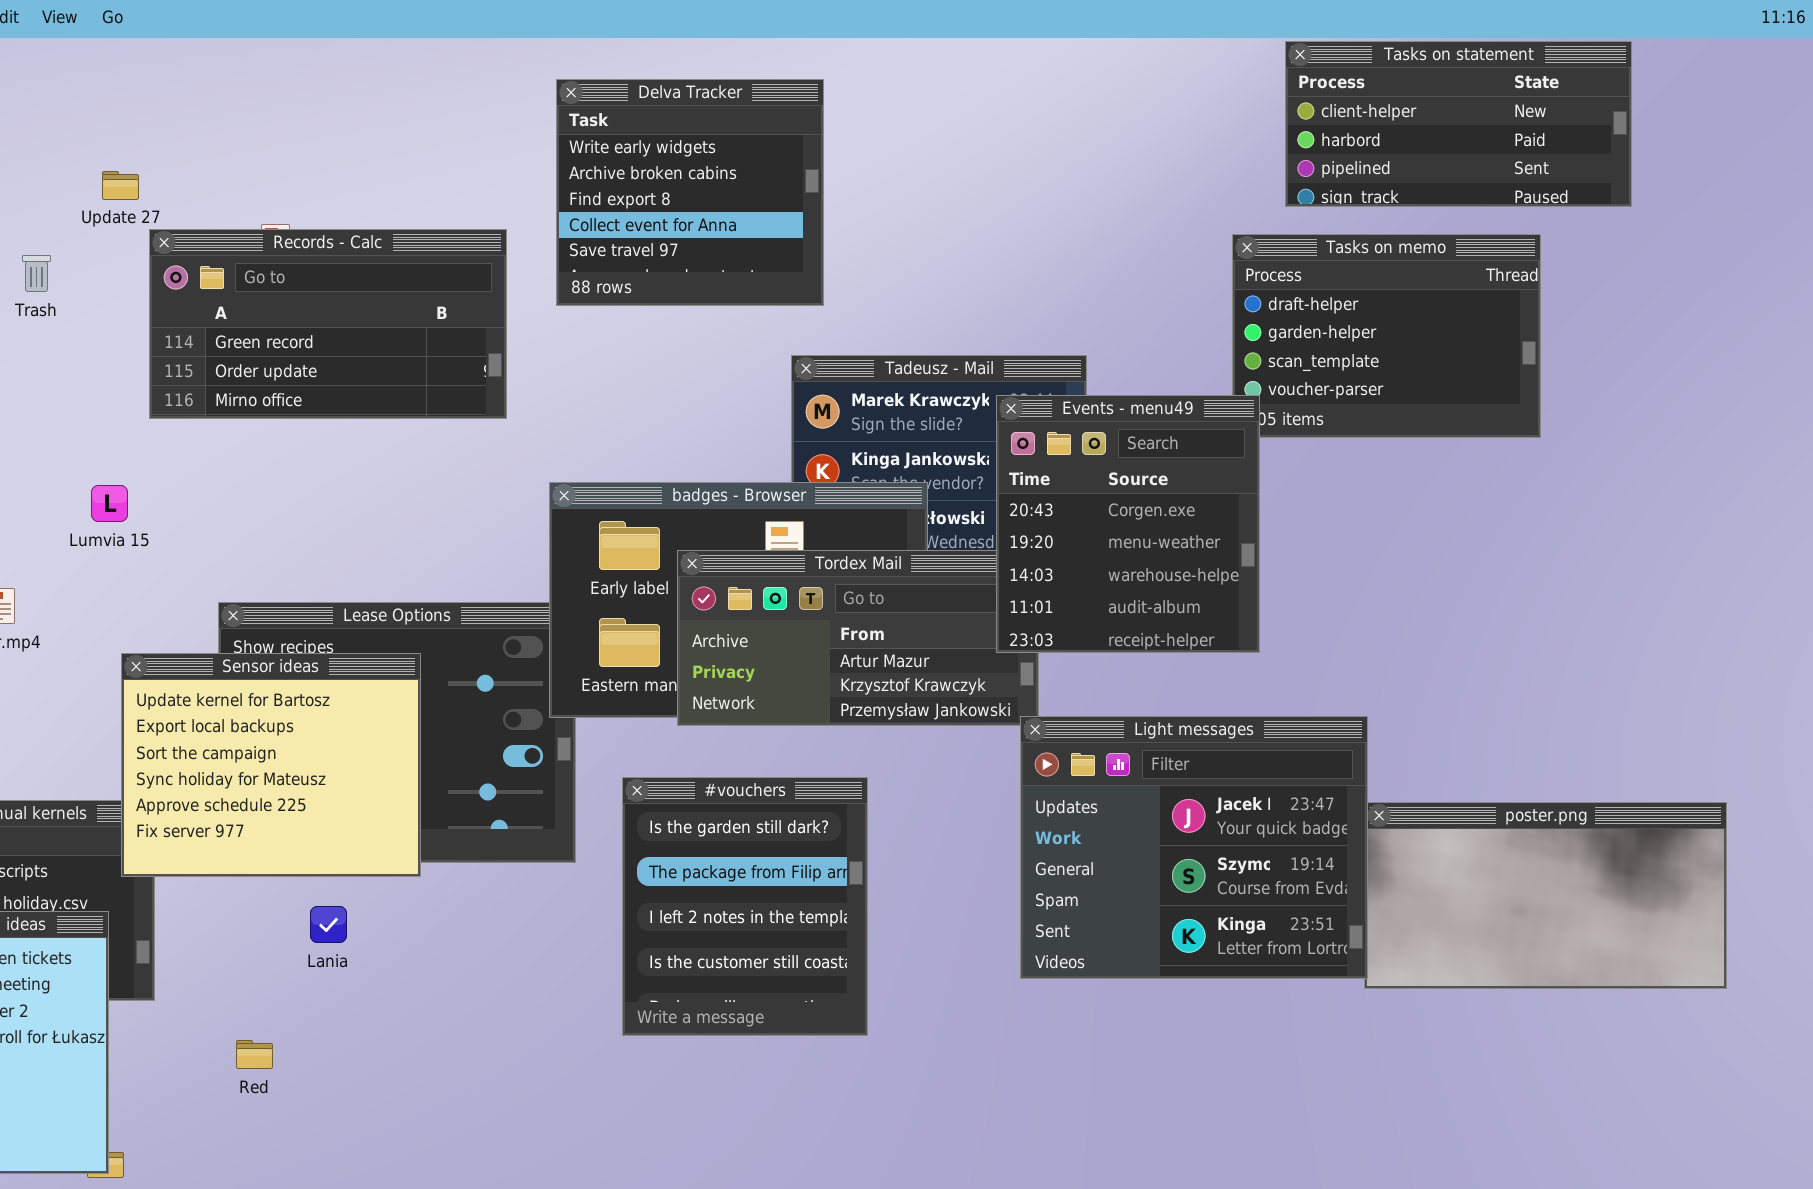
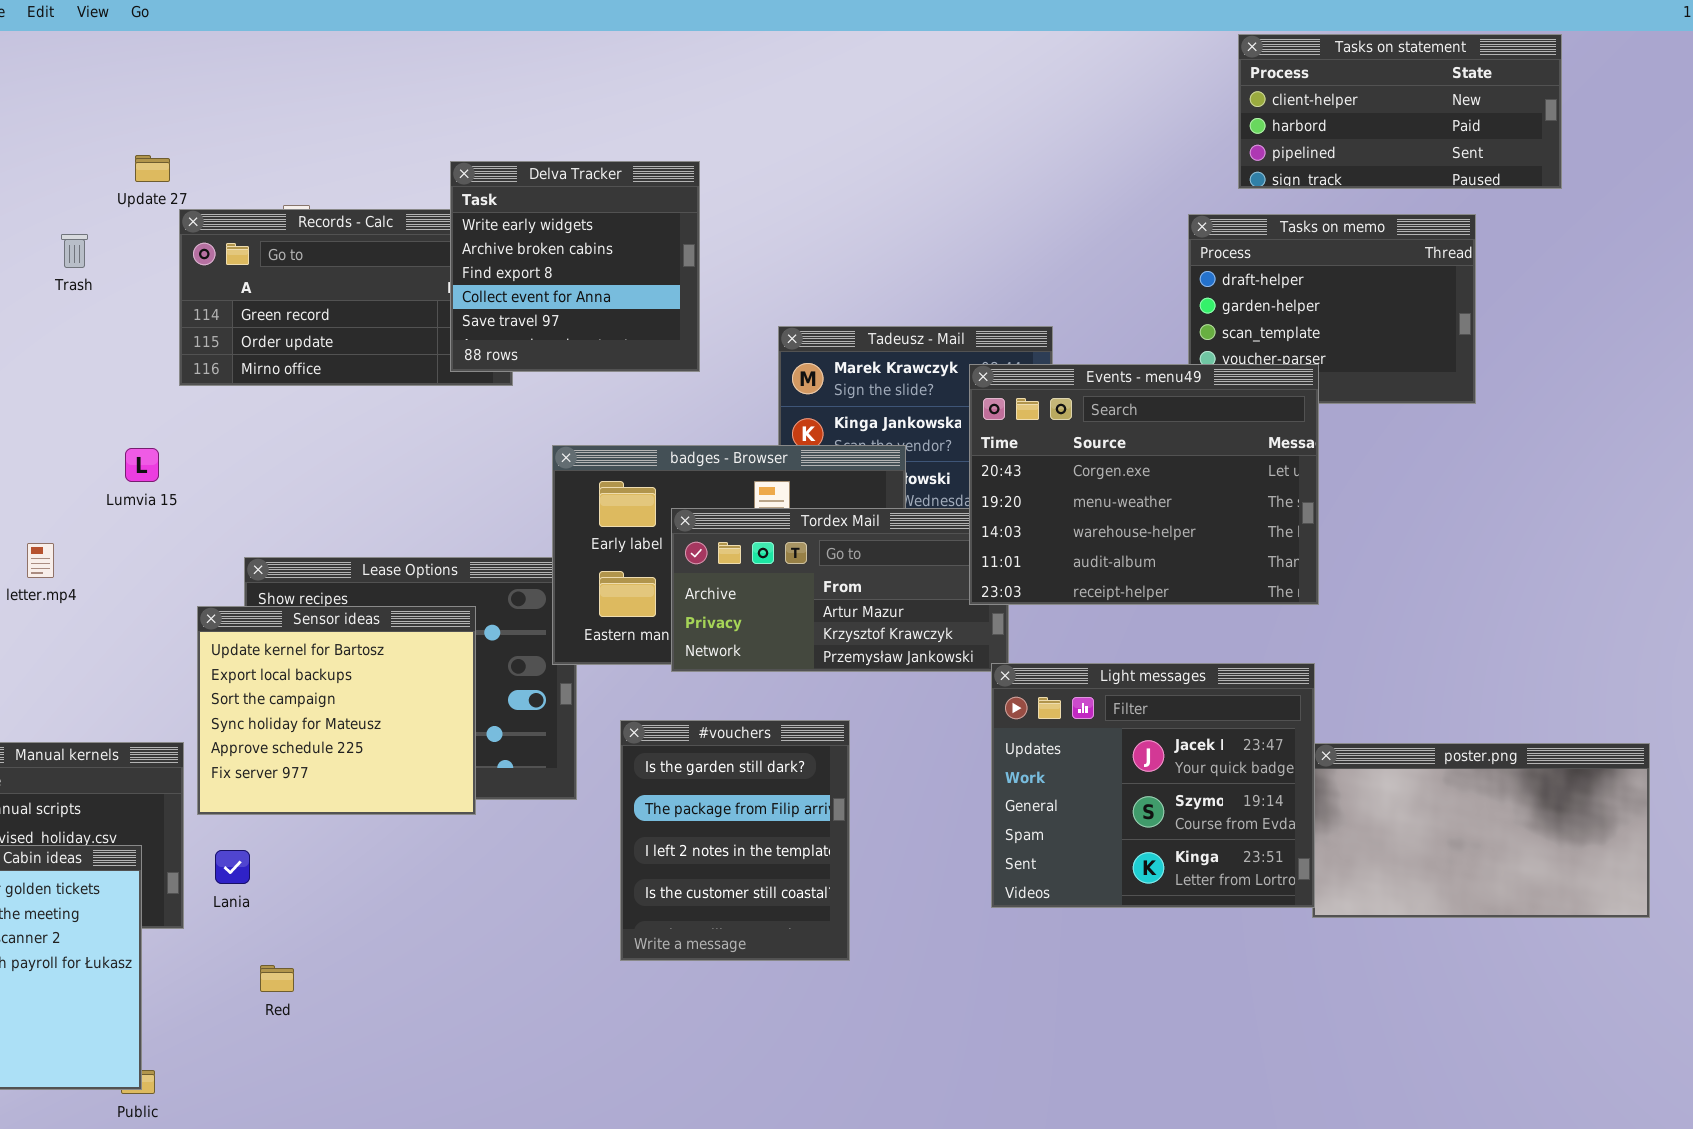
Delva Tracker: [556,79,824,306] -> [450,161,700,372], moved
Events - menu49: [996,395,1260,653] -> [969,364,1319,605], resized
Sensor ideas: [121,653,421,877] -> [197,606,476,815], moved
Lania: [310,906,347,943] -> [215,850,250,884], moved

